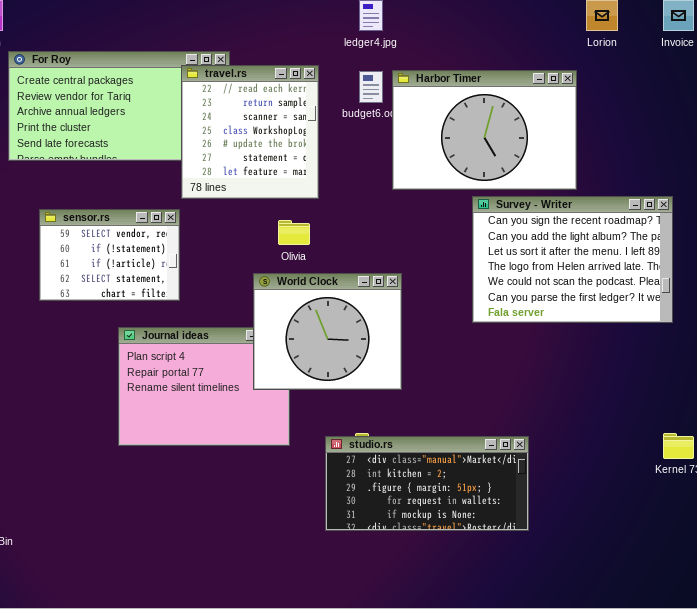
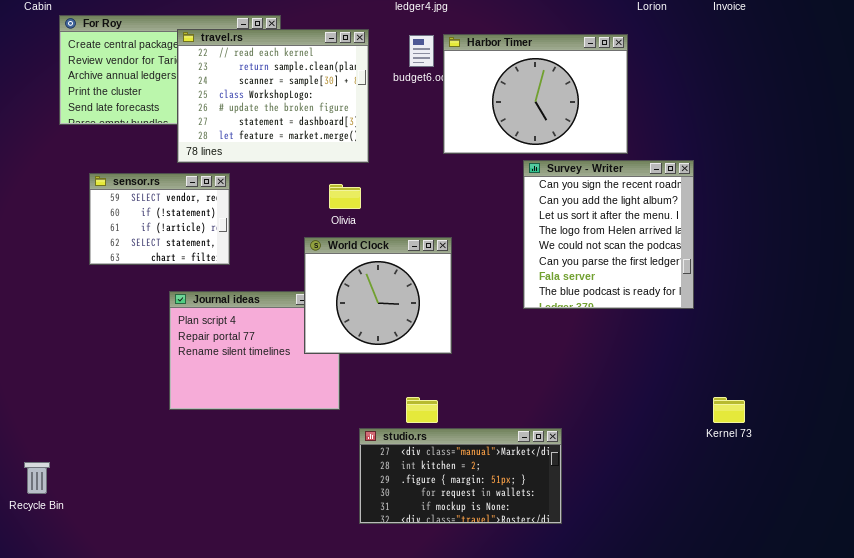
travel.rs: [181,65,319,199] -> [177,29,369,163], resized
Survey - Writer: [472,196,673,323] -> [523,160,694,309], resized
studio.rs: [325,436,529,531] -> [359,428,562,524], moved

